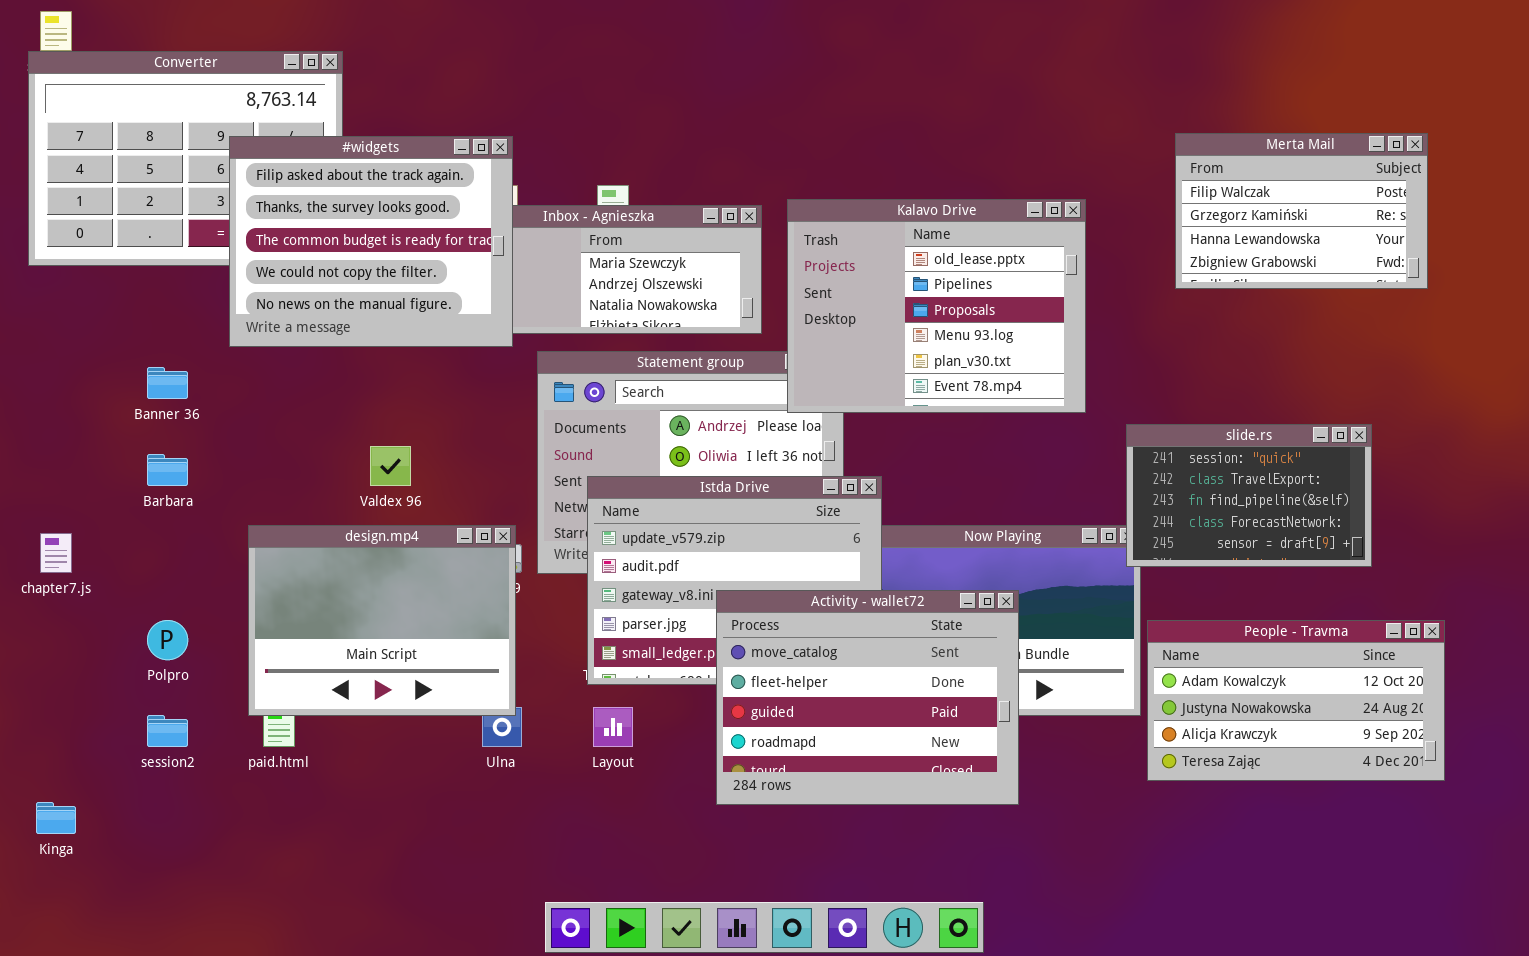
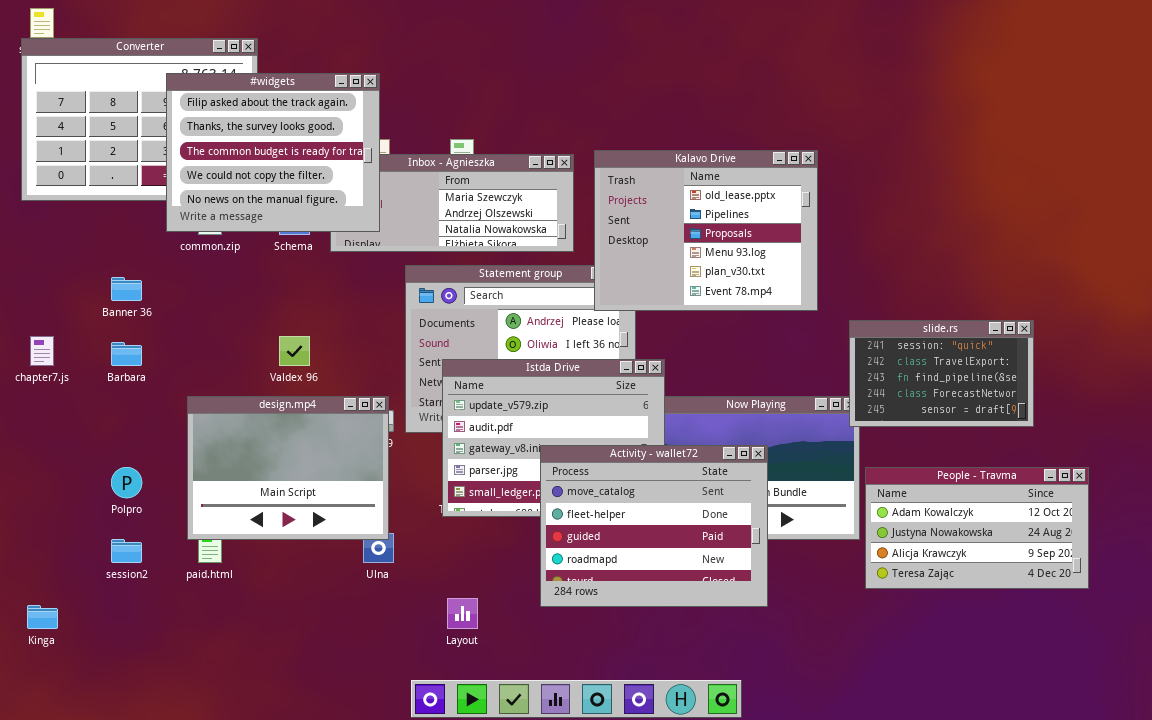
Merta Mail: [1175,133,1428,289] -> none, closed
#widgets: [229,136,513,347] -> [166,73,380,232], moved
chapter7.js: [40,533,72,573] -> [30,336,54,366], moved
Layout: [593,707,633,747] -> [447,598,478,629], moved

